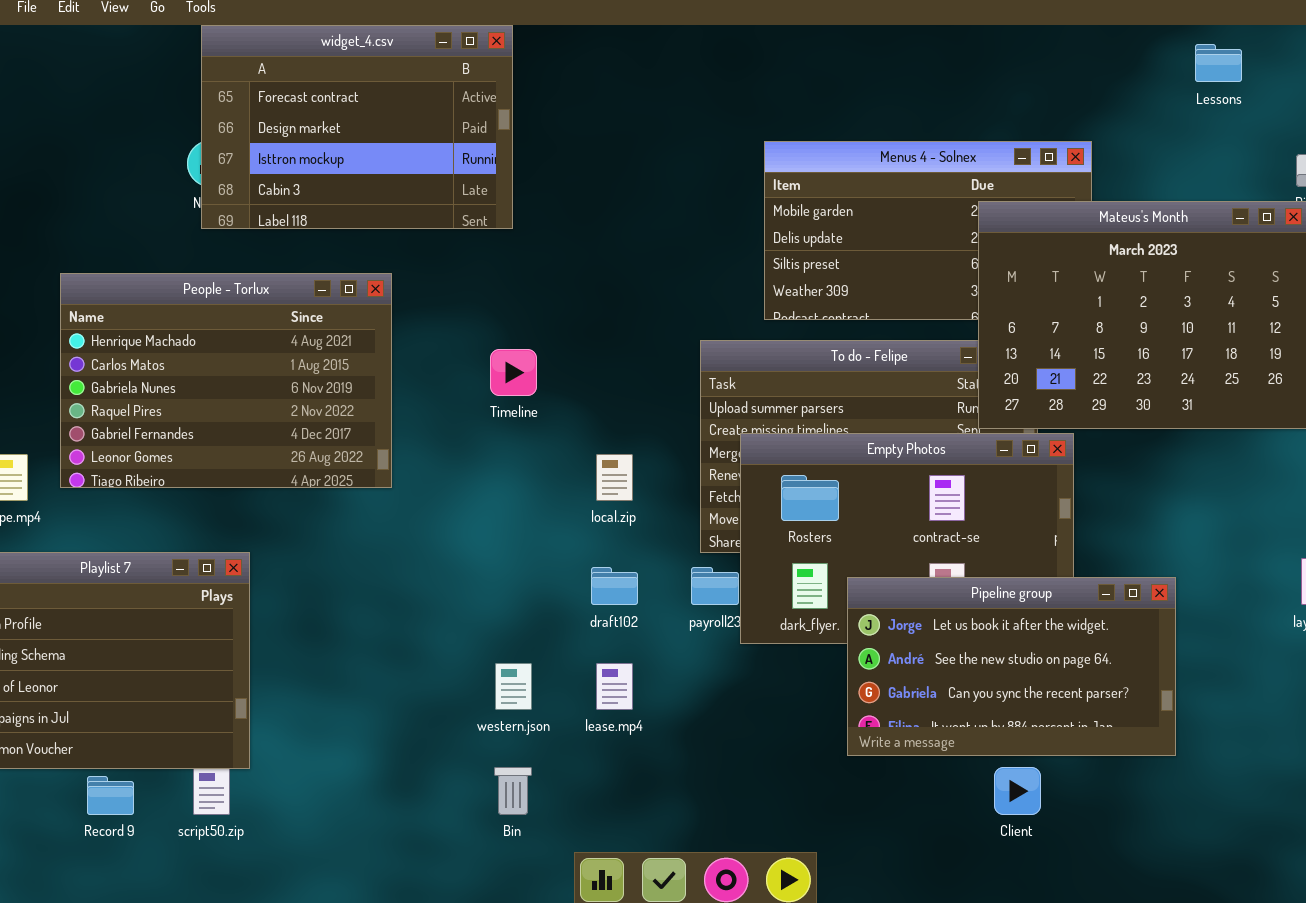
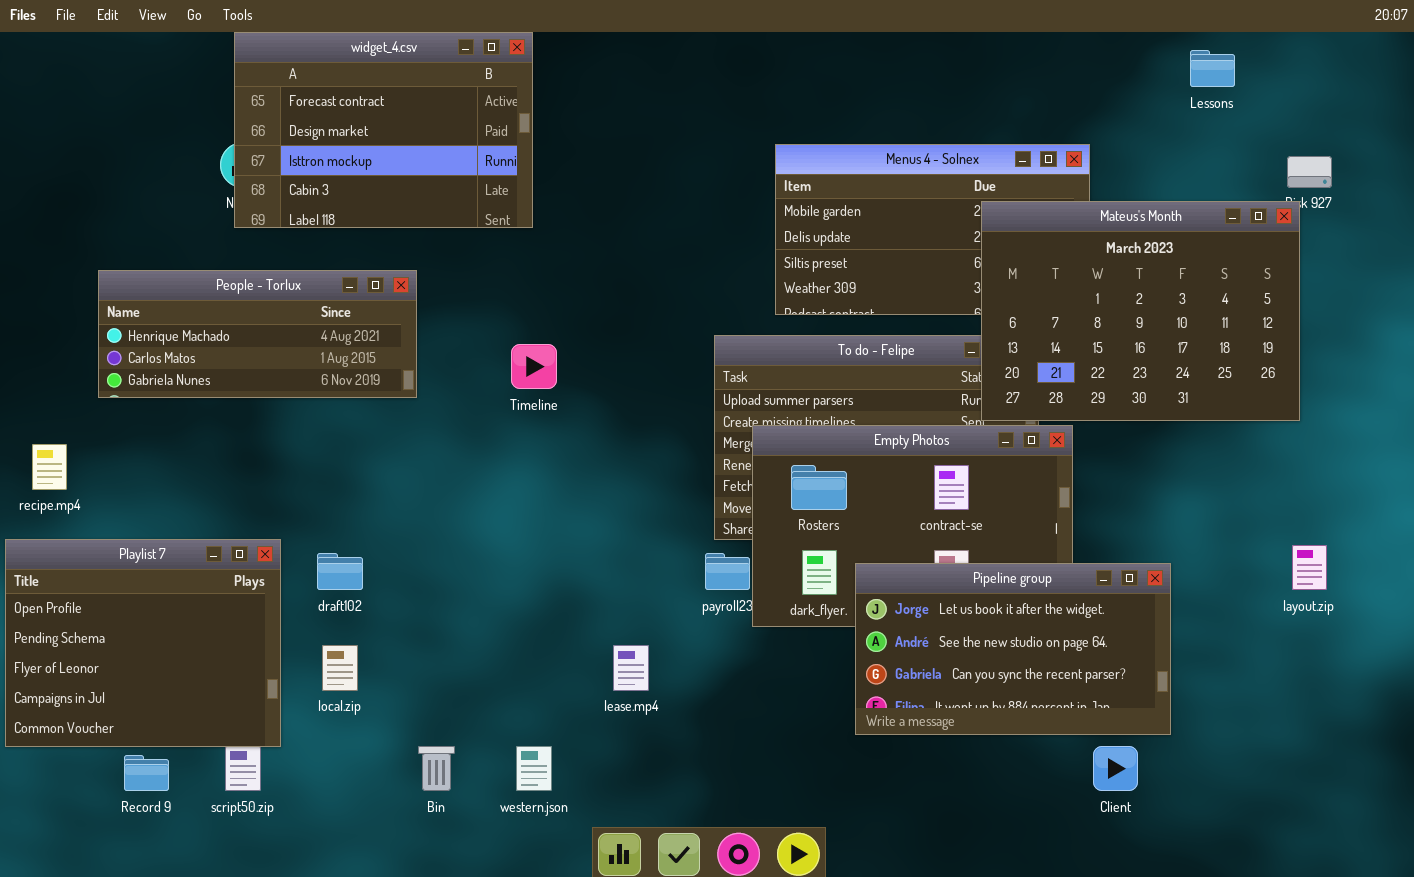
People - Torlux: [60,273,392,488] -> [98,270,417,398], resized
local.zip: [596,454,633,501] -> [322,645,358,691], moved
draft102: [591,567,638,605] -> [317,553,363,590], moved
western.json: [495,663,532,710] -> [516,746,552,791], moved
Bin: [494,767,532,815] -> [418,746,455,791], moved
Client: [994,767,1041,815] -> [1093,746,1138,791], moved

